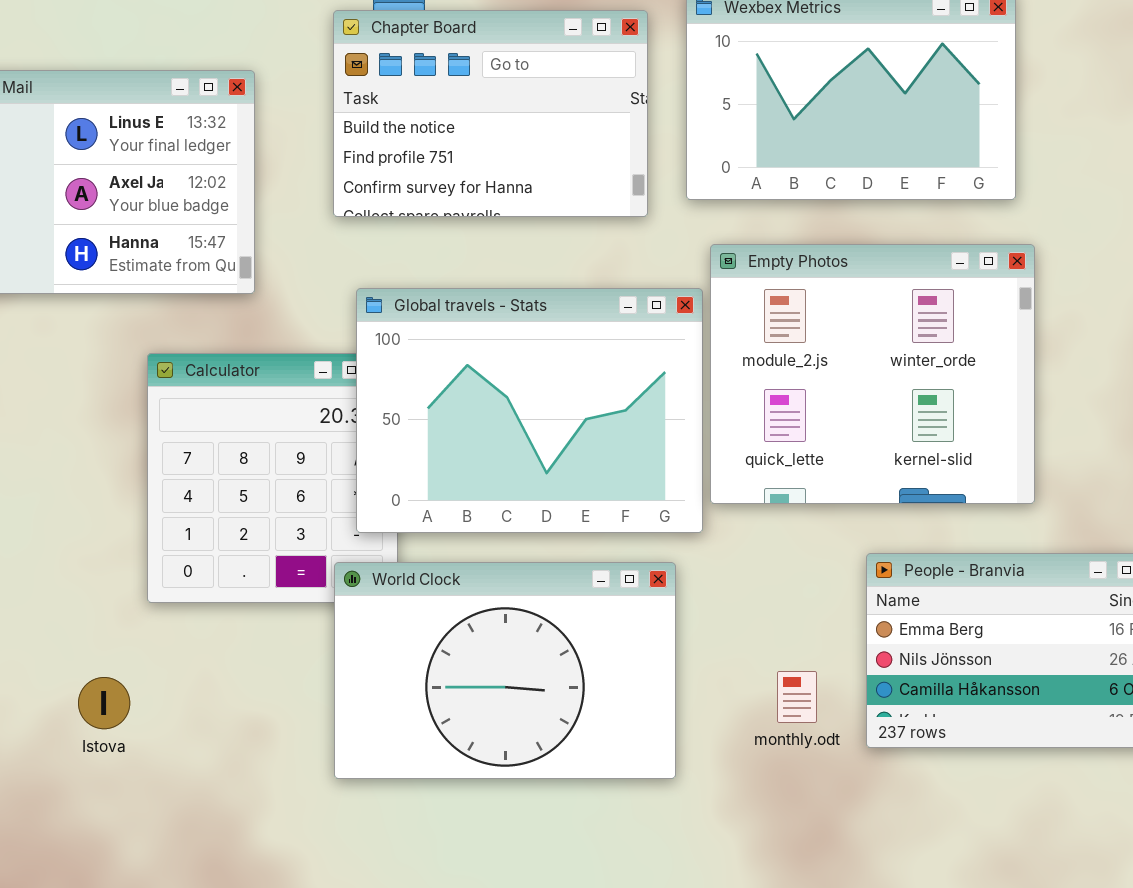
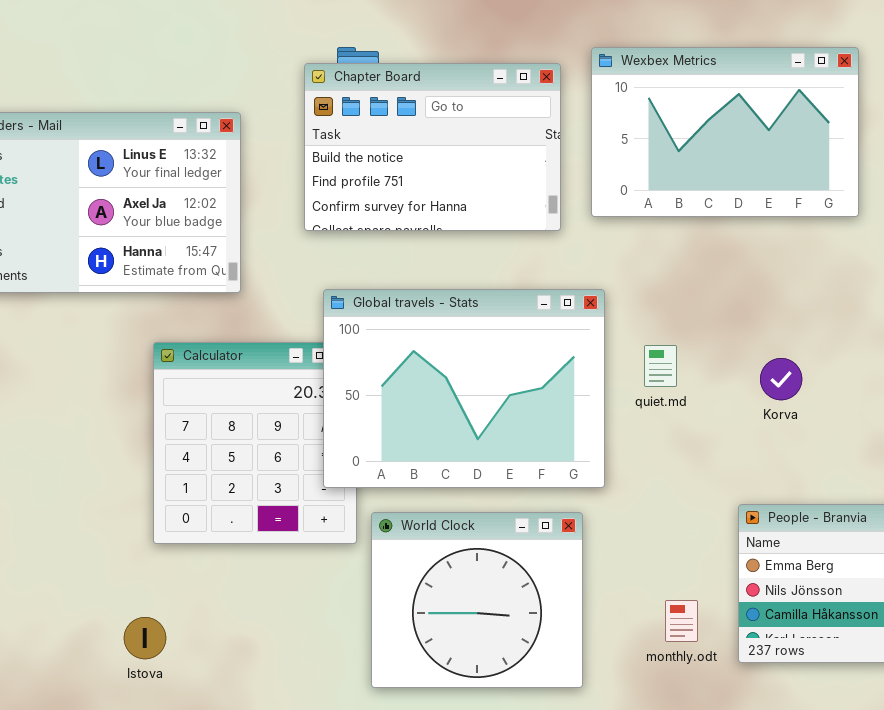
Empty Photos: [710,244,1035,504] -> none, closed
World Clock: [334,562,676,779] -> [371,512,583,688], resized
Istova: [78,677,130,729] -> [124,617,166,659], moved

